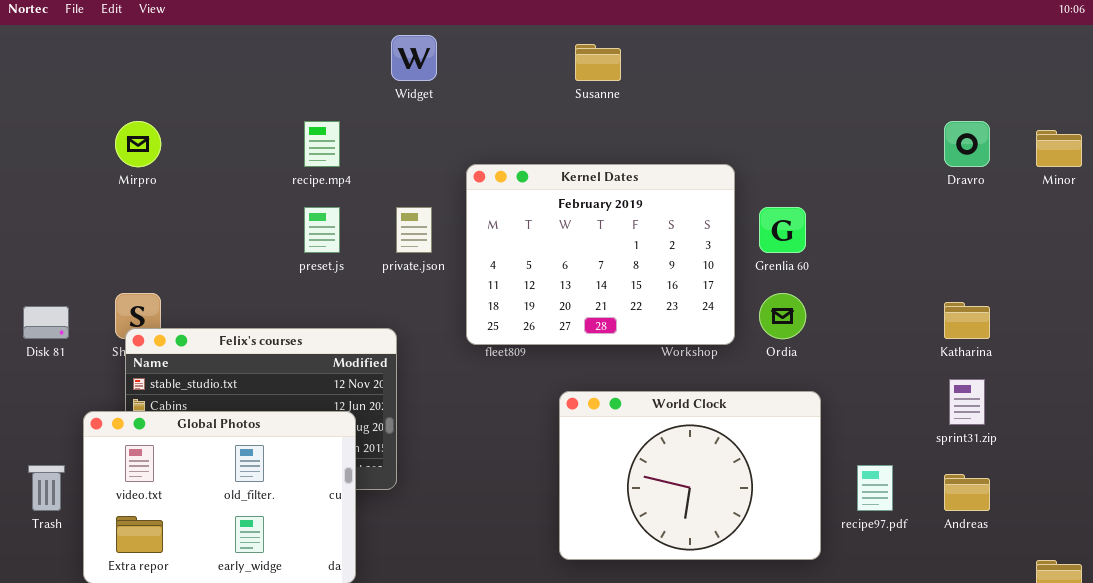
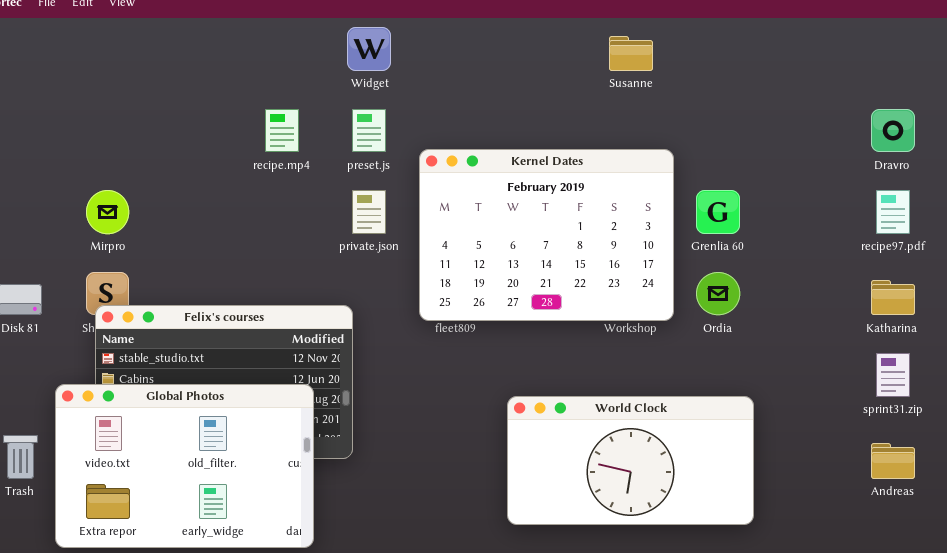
Susanne: [575,44,621,81] -> [609,36,653,71], moved
Mirpro: [115,121,161,167] -> [86,190,129,234], moved
preset.js: [304,207,340,253] -> [352,109,386,152], moved
World Clock: [559,391,821,560] -> [507,396,754,525], resized
recipe97.pdf: [857,465,893,511] -> [876,190,910,234], moved

